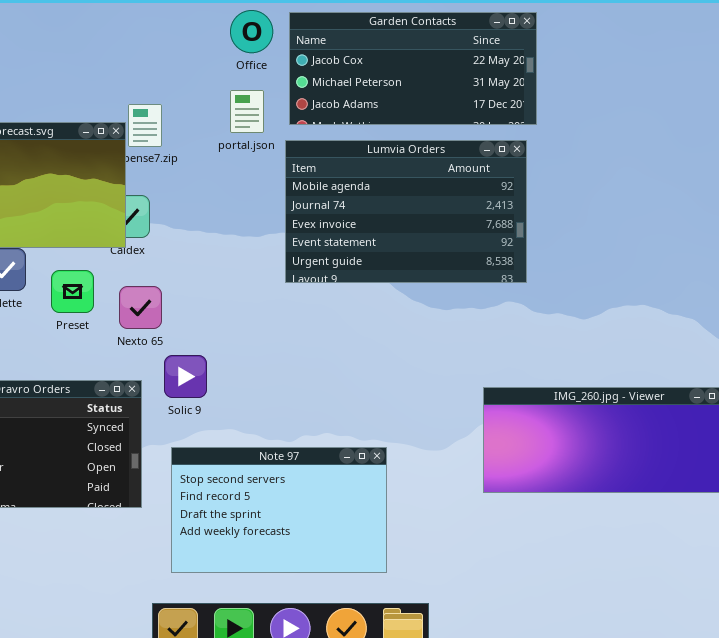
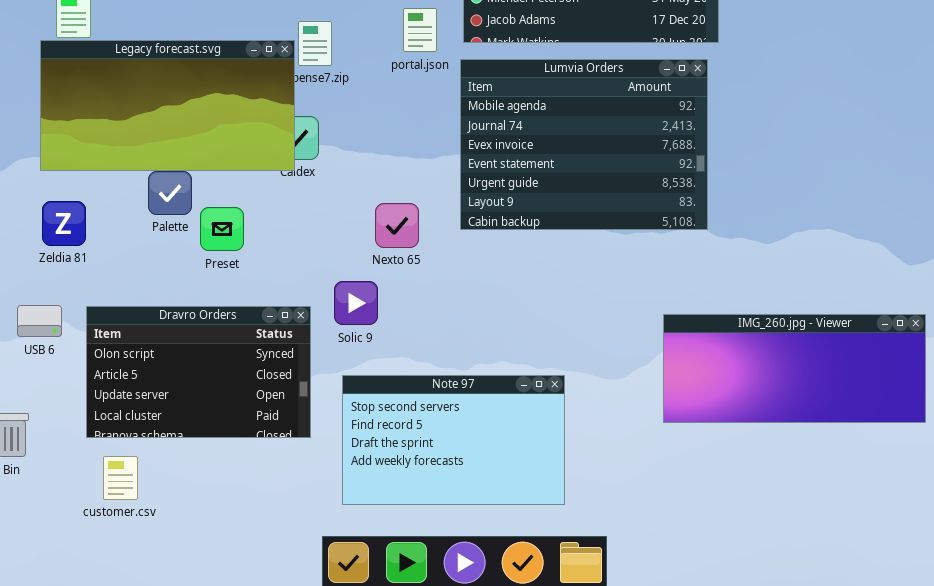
Lumvia Orders: [285,140,527,283] -> [460,59,708,230], resized
Preset: [51,270,94,313] -> [200,207,244,251], moved
Nexto 65: [119,286,162,329] -> [375,203,419,248], moved

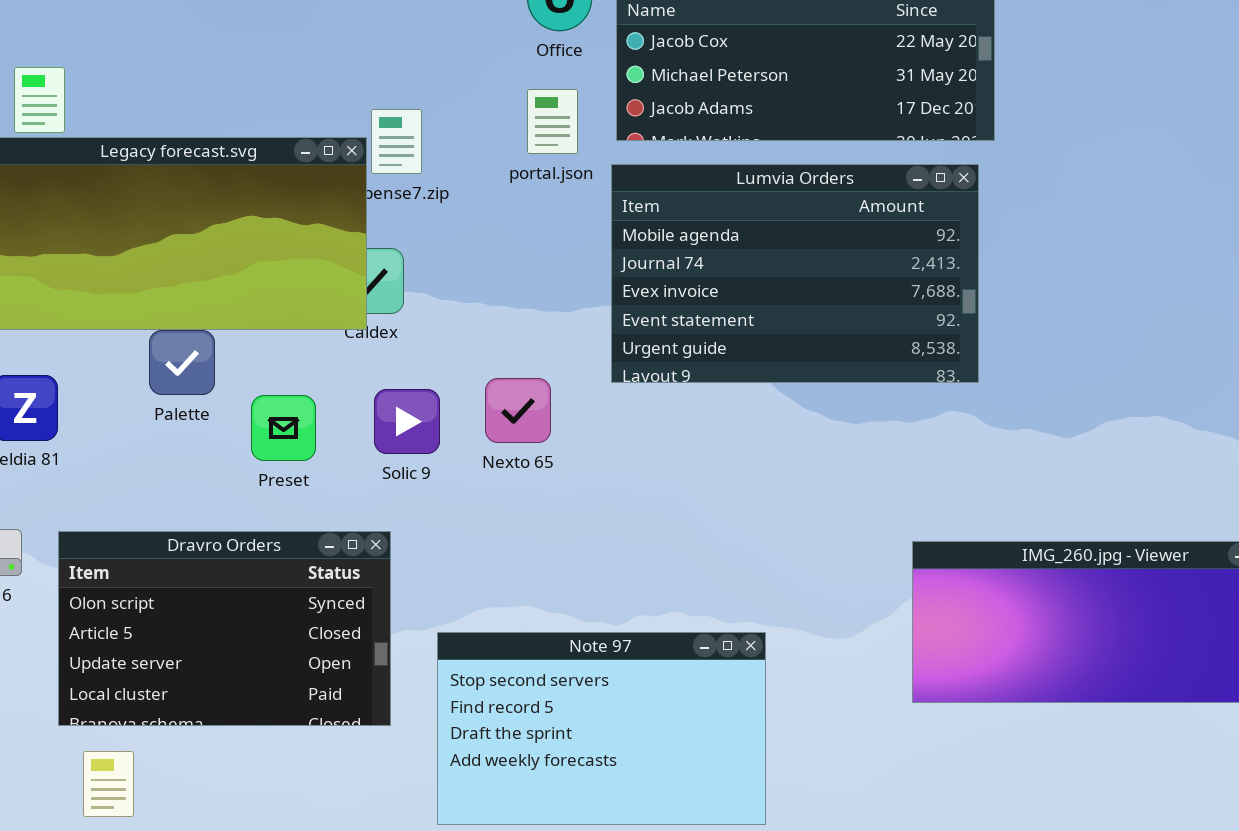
Lumvia Orders: [460,59,708,230] -> [611,164,979,383], resized
Preset: [200,207,244,251] -> [251,395,316,461], moved
Solic 9: [334,281,378,325] -> [374,389,440,454], moved

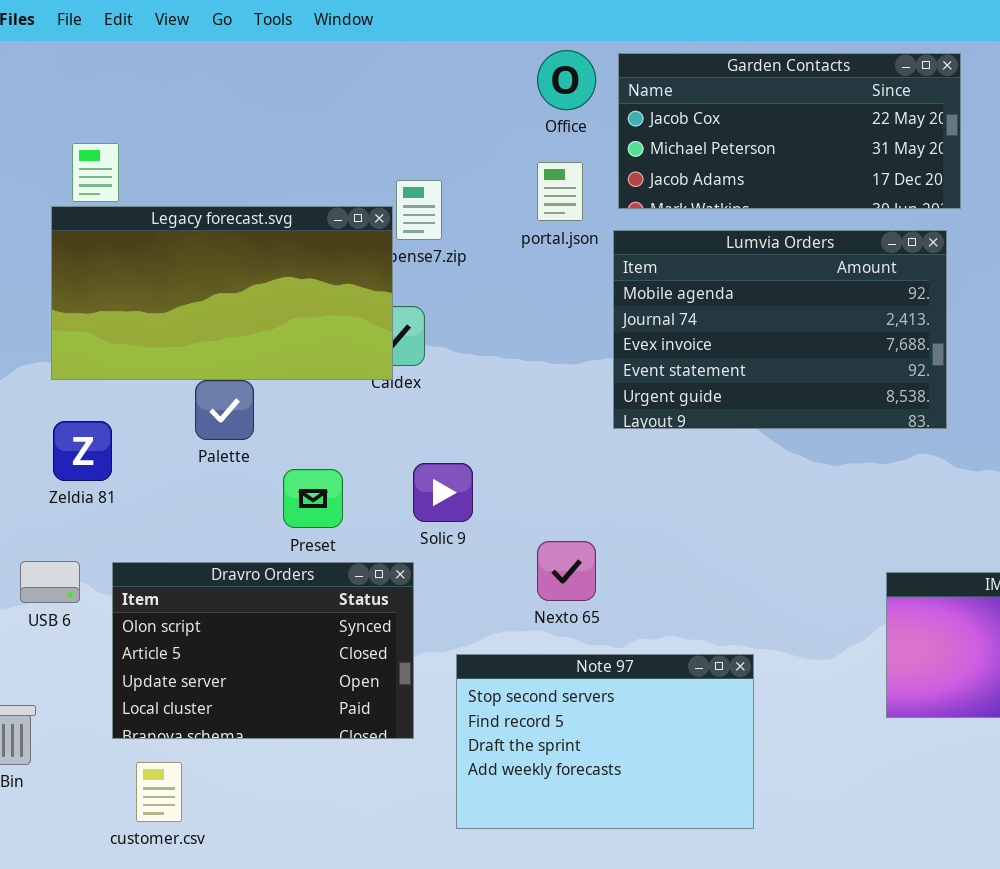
Nexto 65: [485,378,551,443] -> [537,541,596,601], moved
Solic 9: [374,389,440,454] -> [413,463,473,522], moved
Preset: [251,395,316,461] -> [283,469,343,528], moved

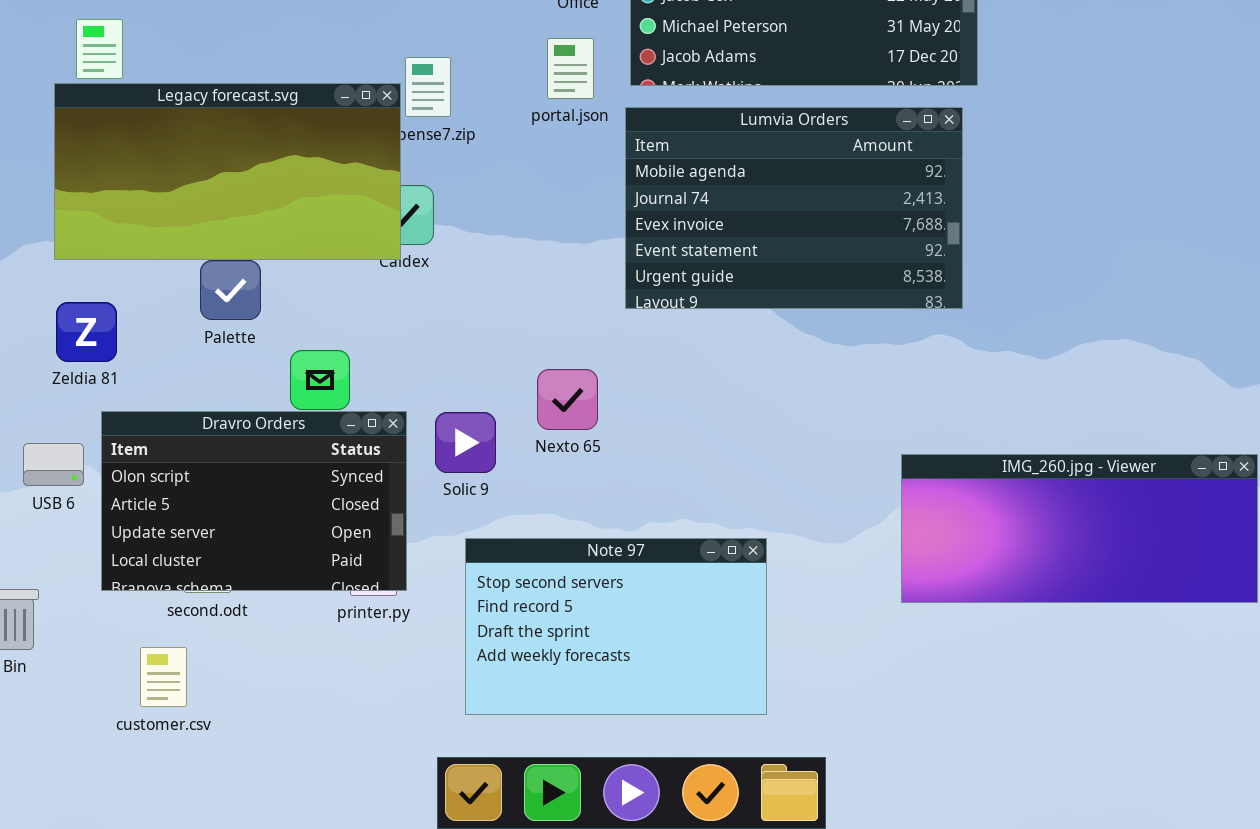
Solic 9: [413,463,473,522] -> [435,412,496,473], moved
Nexto 65: [537,541,596,601] -> [537,369,598,430], moved
Dravro Orders: [112,562,414,739] -> [101,411,407,591], moved

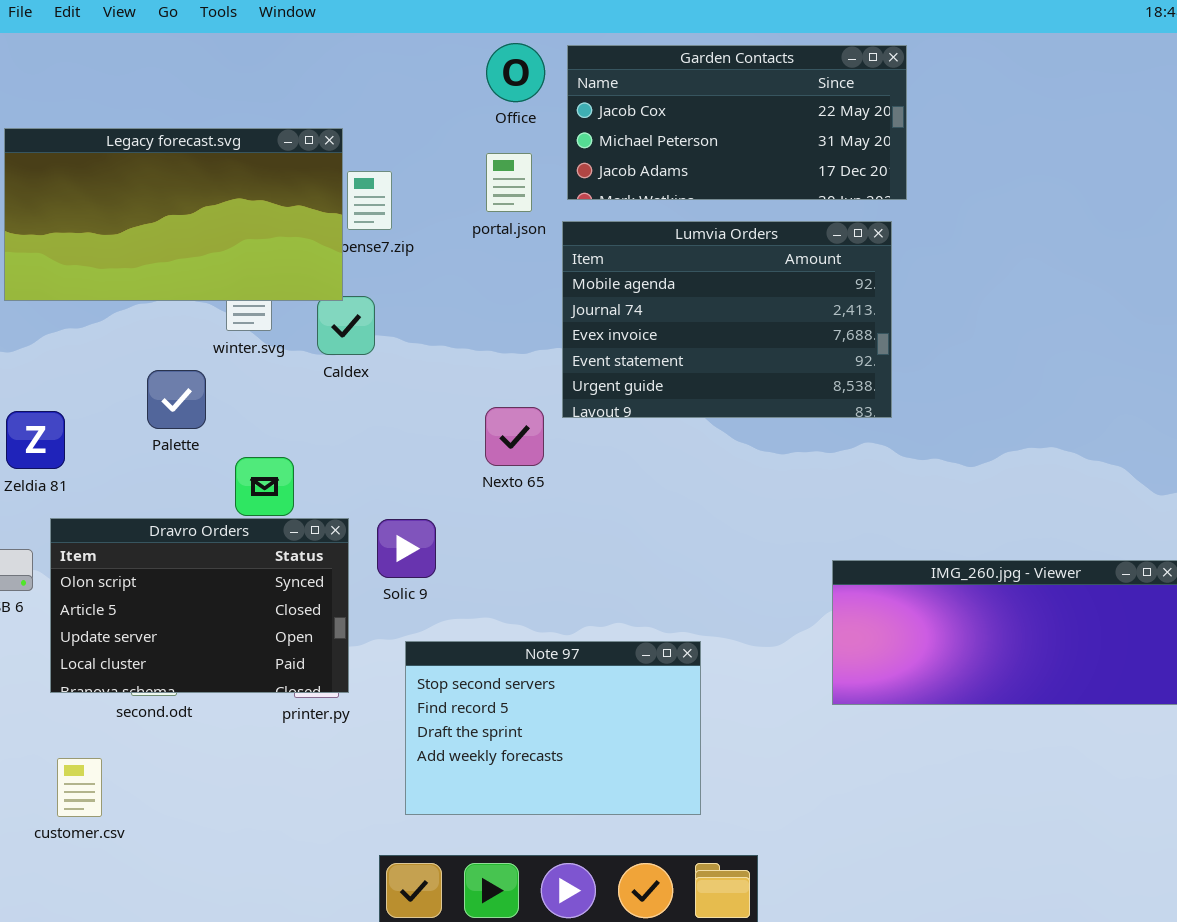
Legacy forecast.svg: [54,83,401,260] -> [4,128,343,301], moved
Nexto 65: [537,369,598,430] -> [485,407,544,466], moved
customer.csv: [140,647,187,707] -> [57,758,102,817], moved

